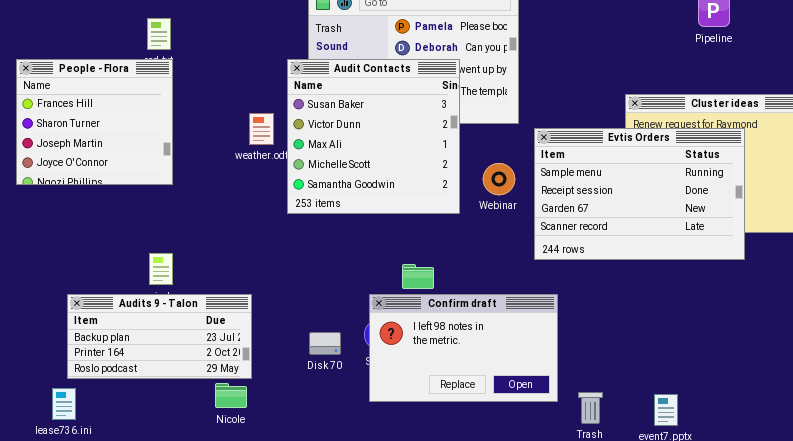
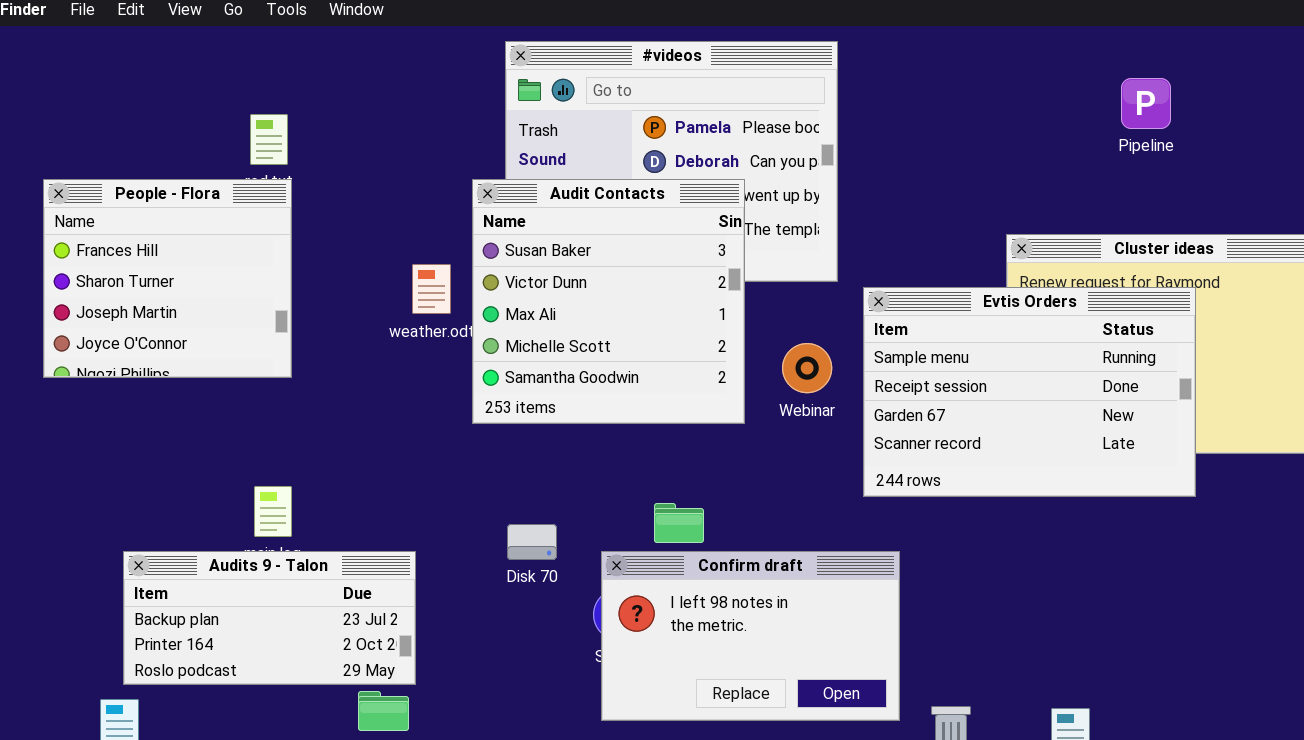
Disk 70: [309,332,341,355] -> [507,524,557,560], moved

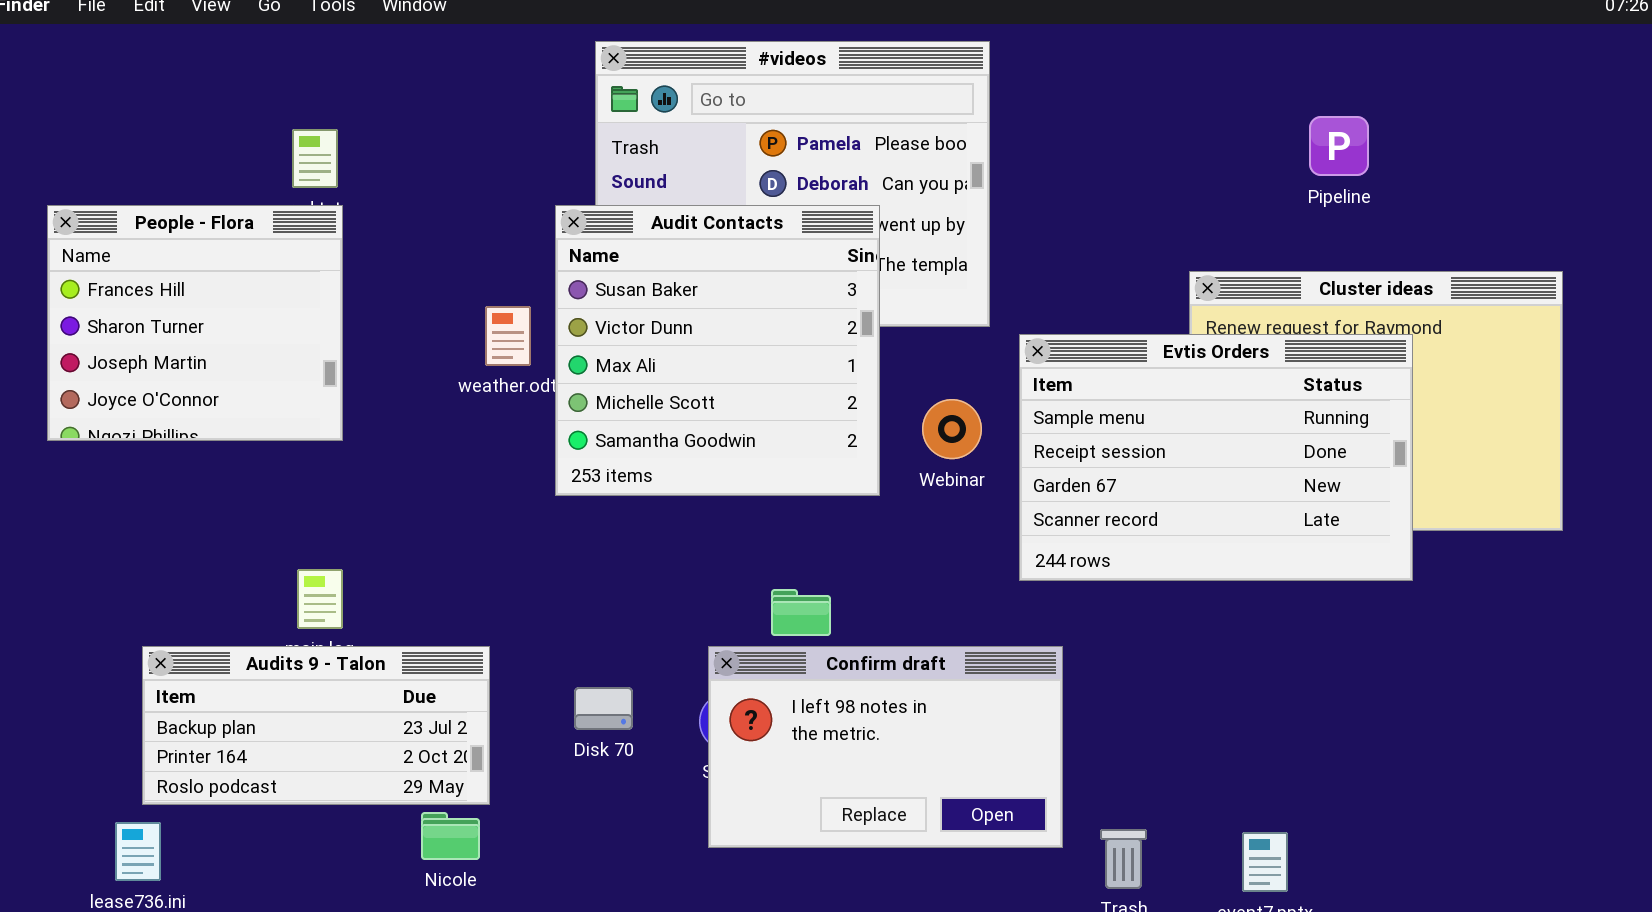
Pipeline: [1121,78,1171,129] -> [1309,116,1369,176], moved
Disk 70: [507,524,557,560] -> [574,687,633,730], moved

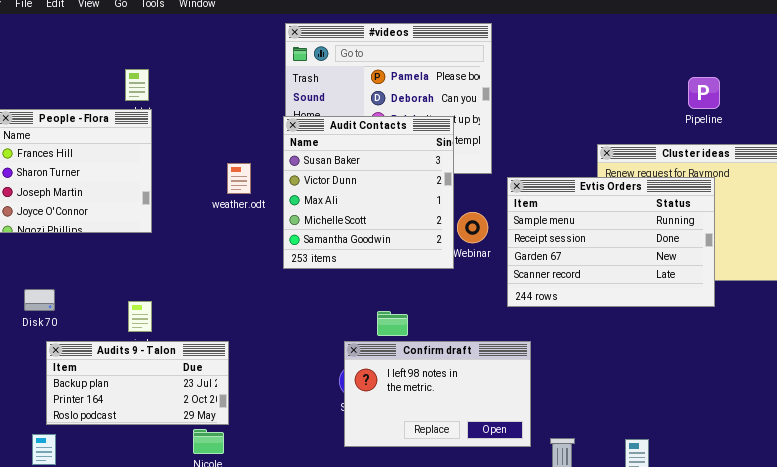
Pipeline: [1309,116,1369,176] -> [688,77,720,109], moved
Audit Contacts: [555,205,880,496] -> [283,116,454,269], moved
Disk 70: [574,687,633,730] -> [24,289,55,311], moved

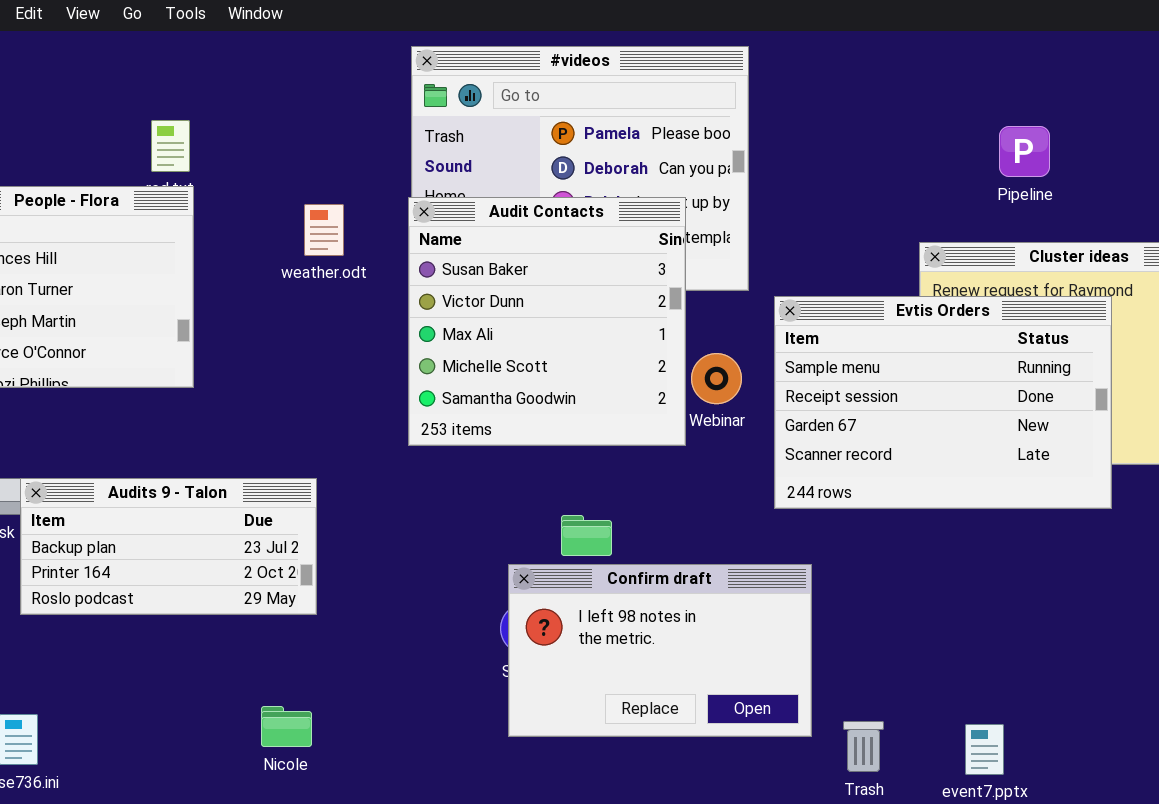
Pipeline: [688,77,720,109] -> [999,126,1050,177], moved
weather.odt: [227,163,251,194] -> [304,204,344,256], moved
Audits 9 - Talon: [46,341,229,425] -> [20,478,317,615], moved

